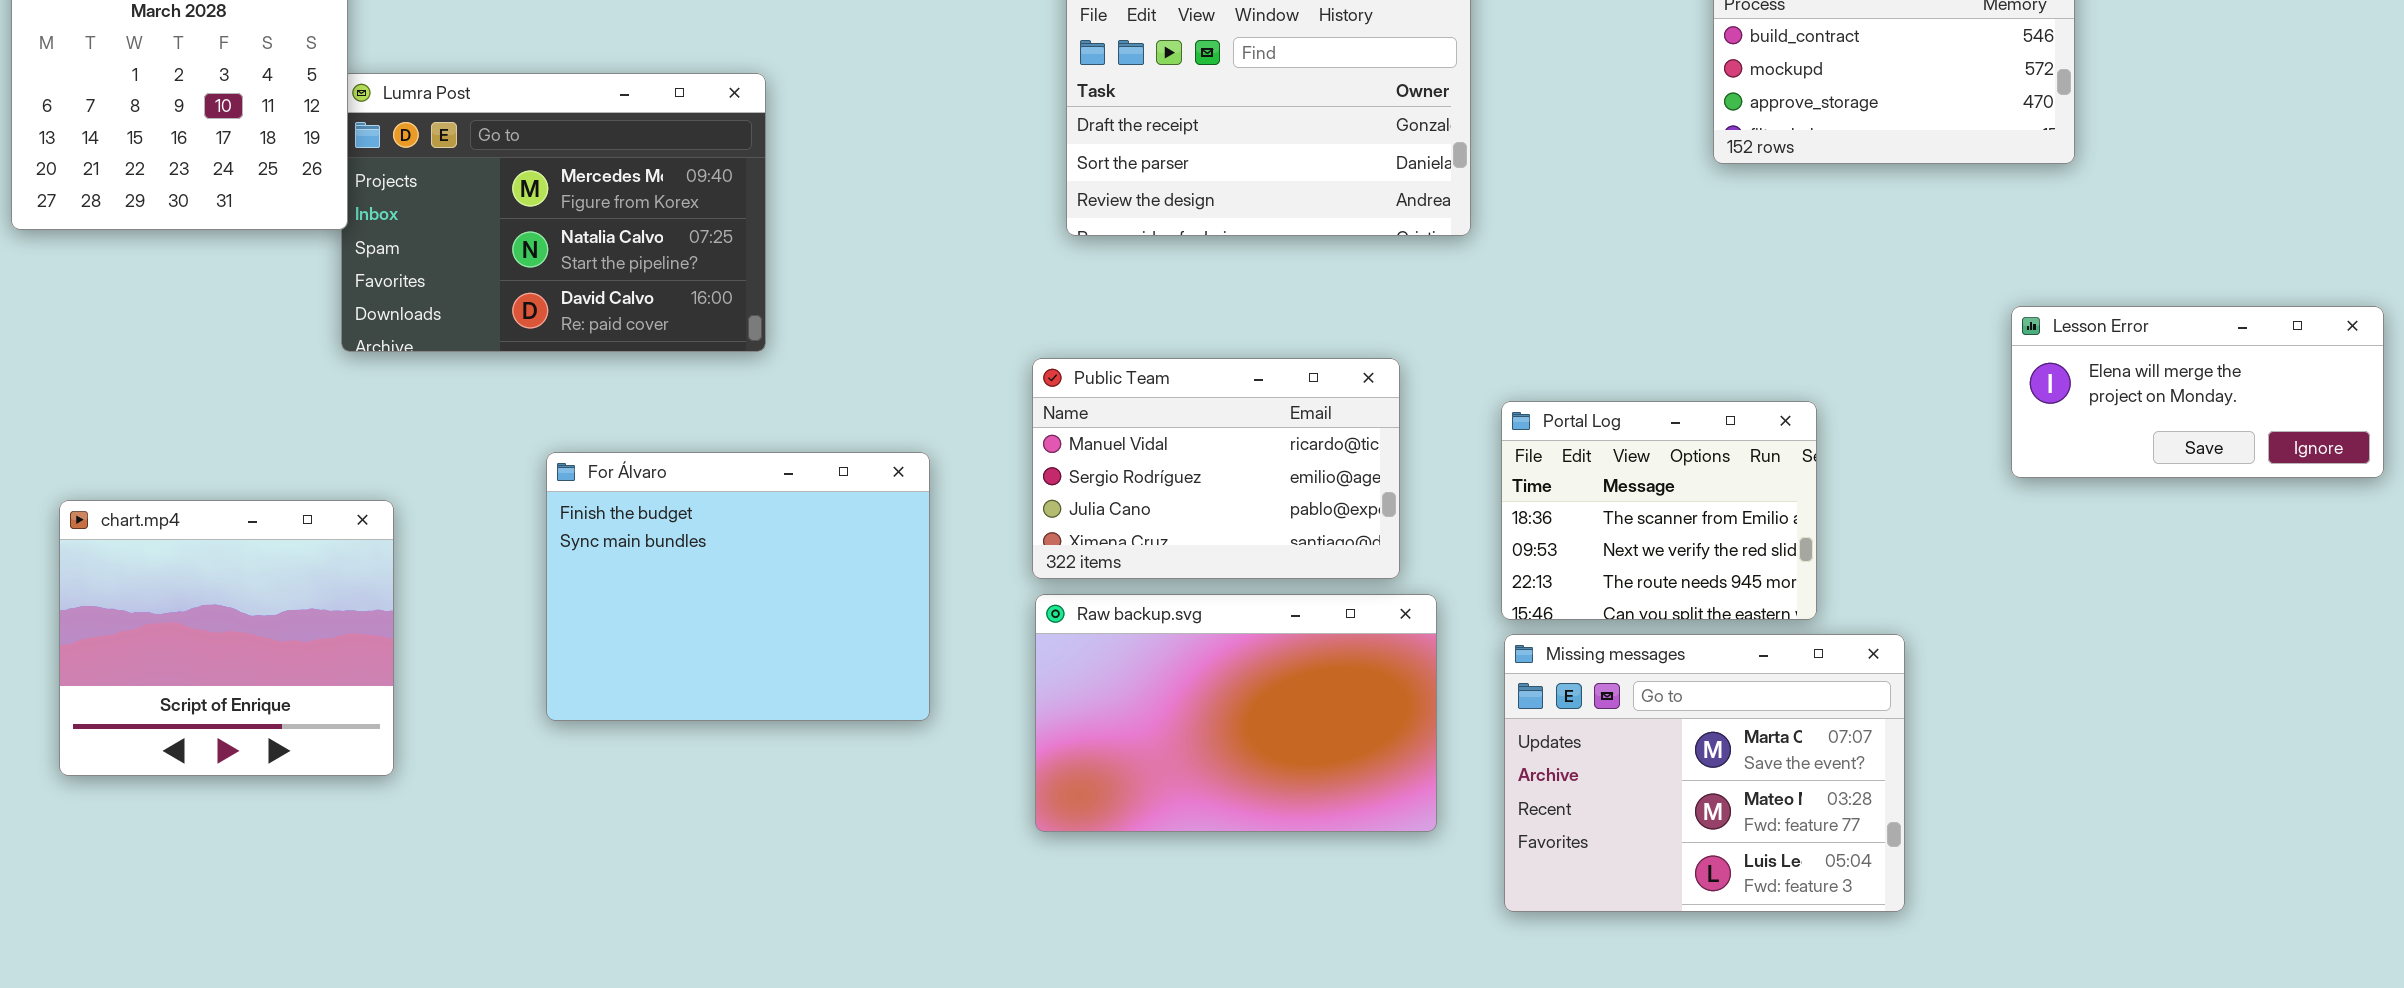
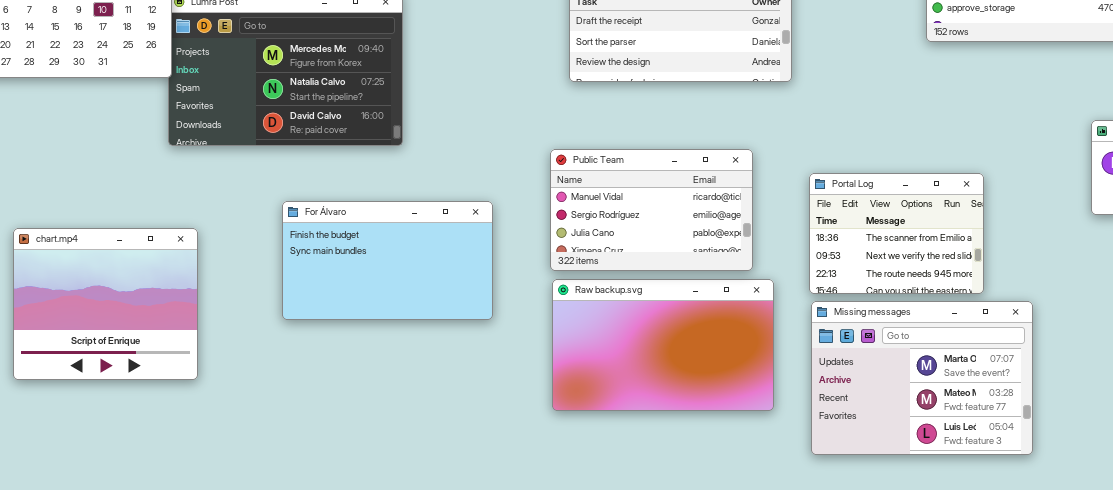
For Álvaro: [546,452,930,721] -> [282,201,493,320], resized

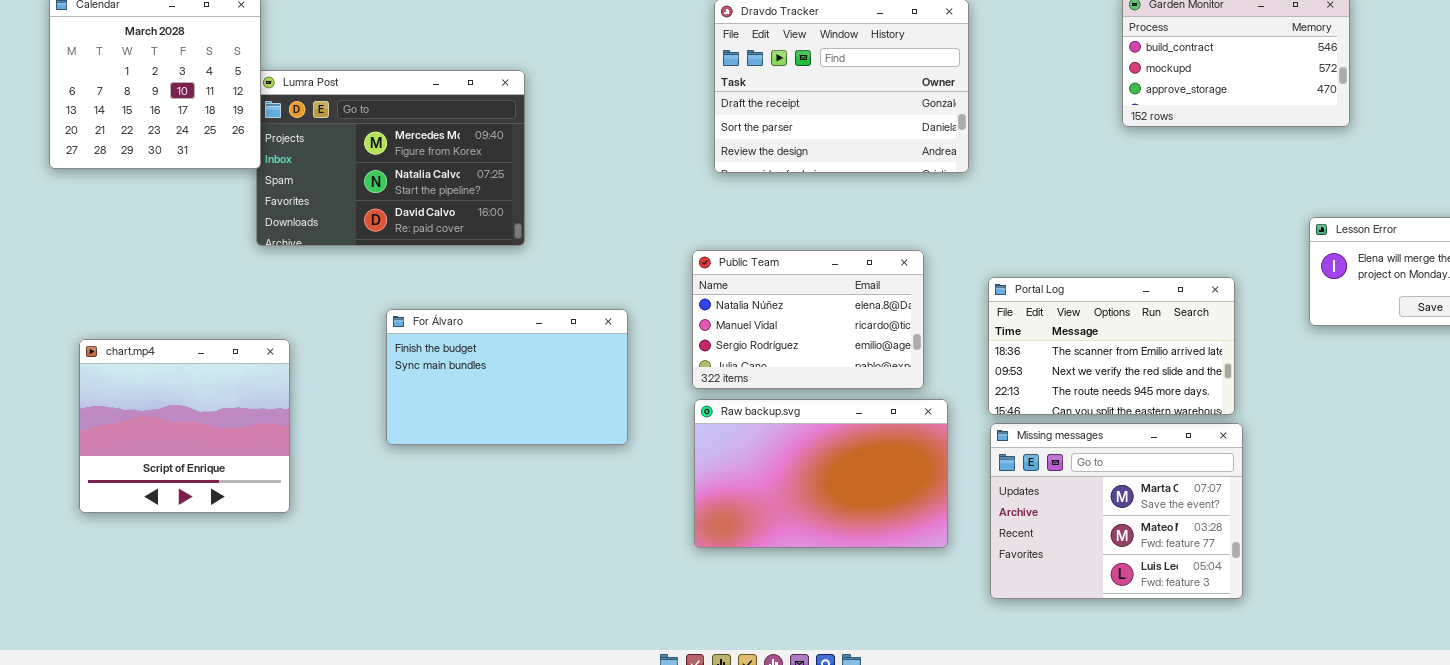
Public Team: [550,149,753,271] -> [692,250,924,389], scrolled up 1 row
Portal Log: [809,173,984,294] -> [988,277,1235,415], resized

